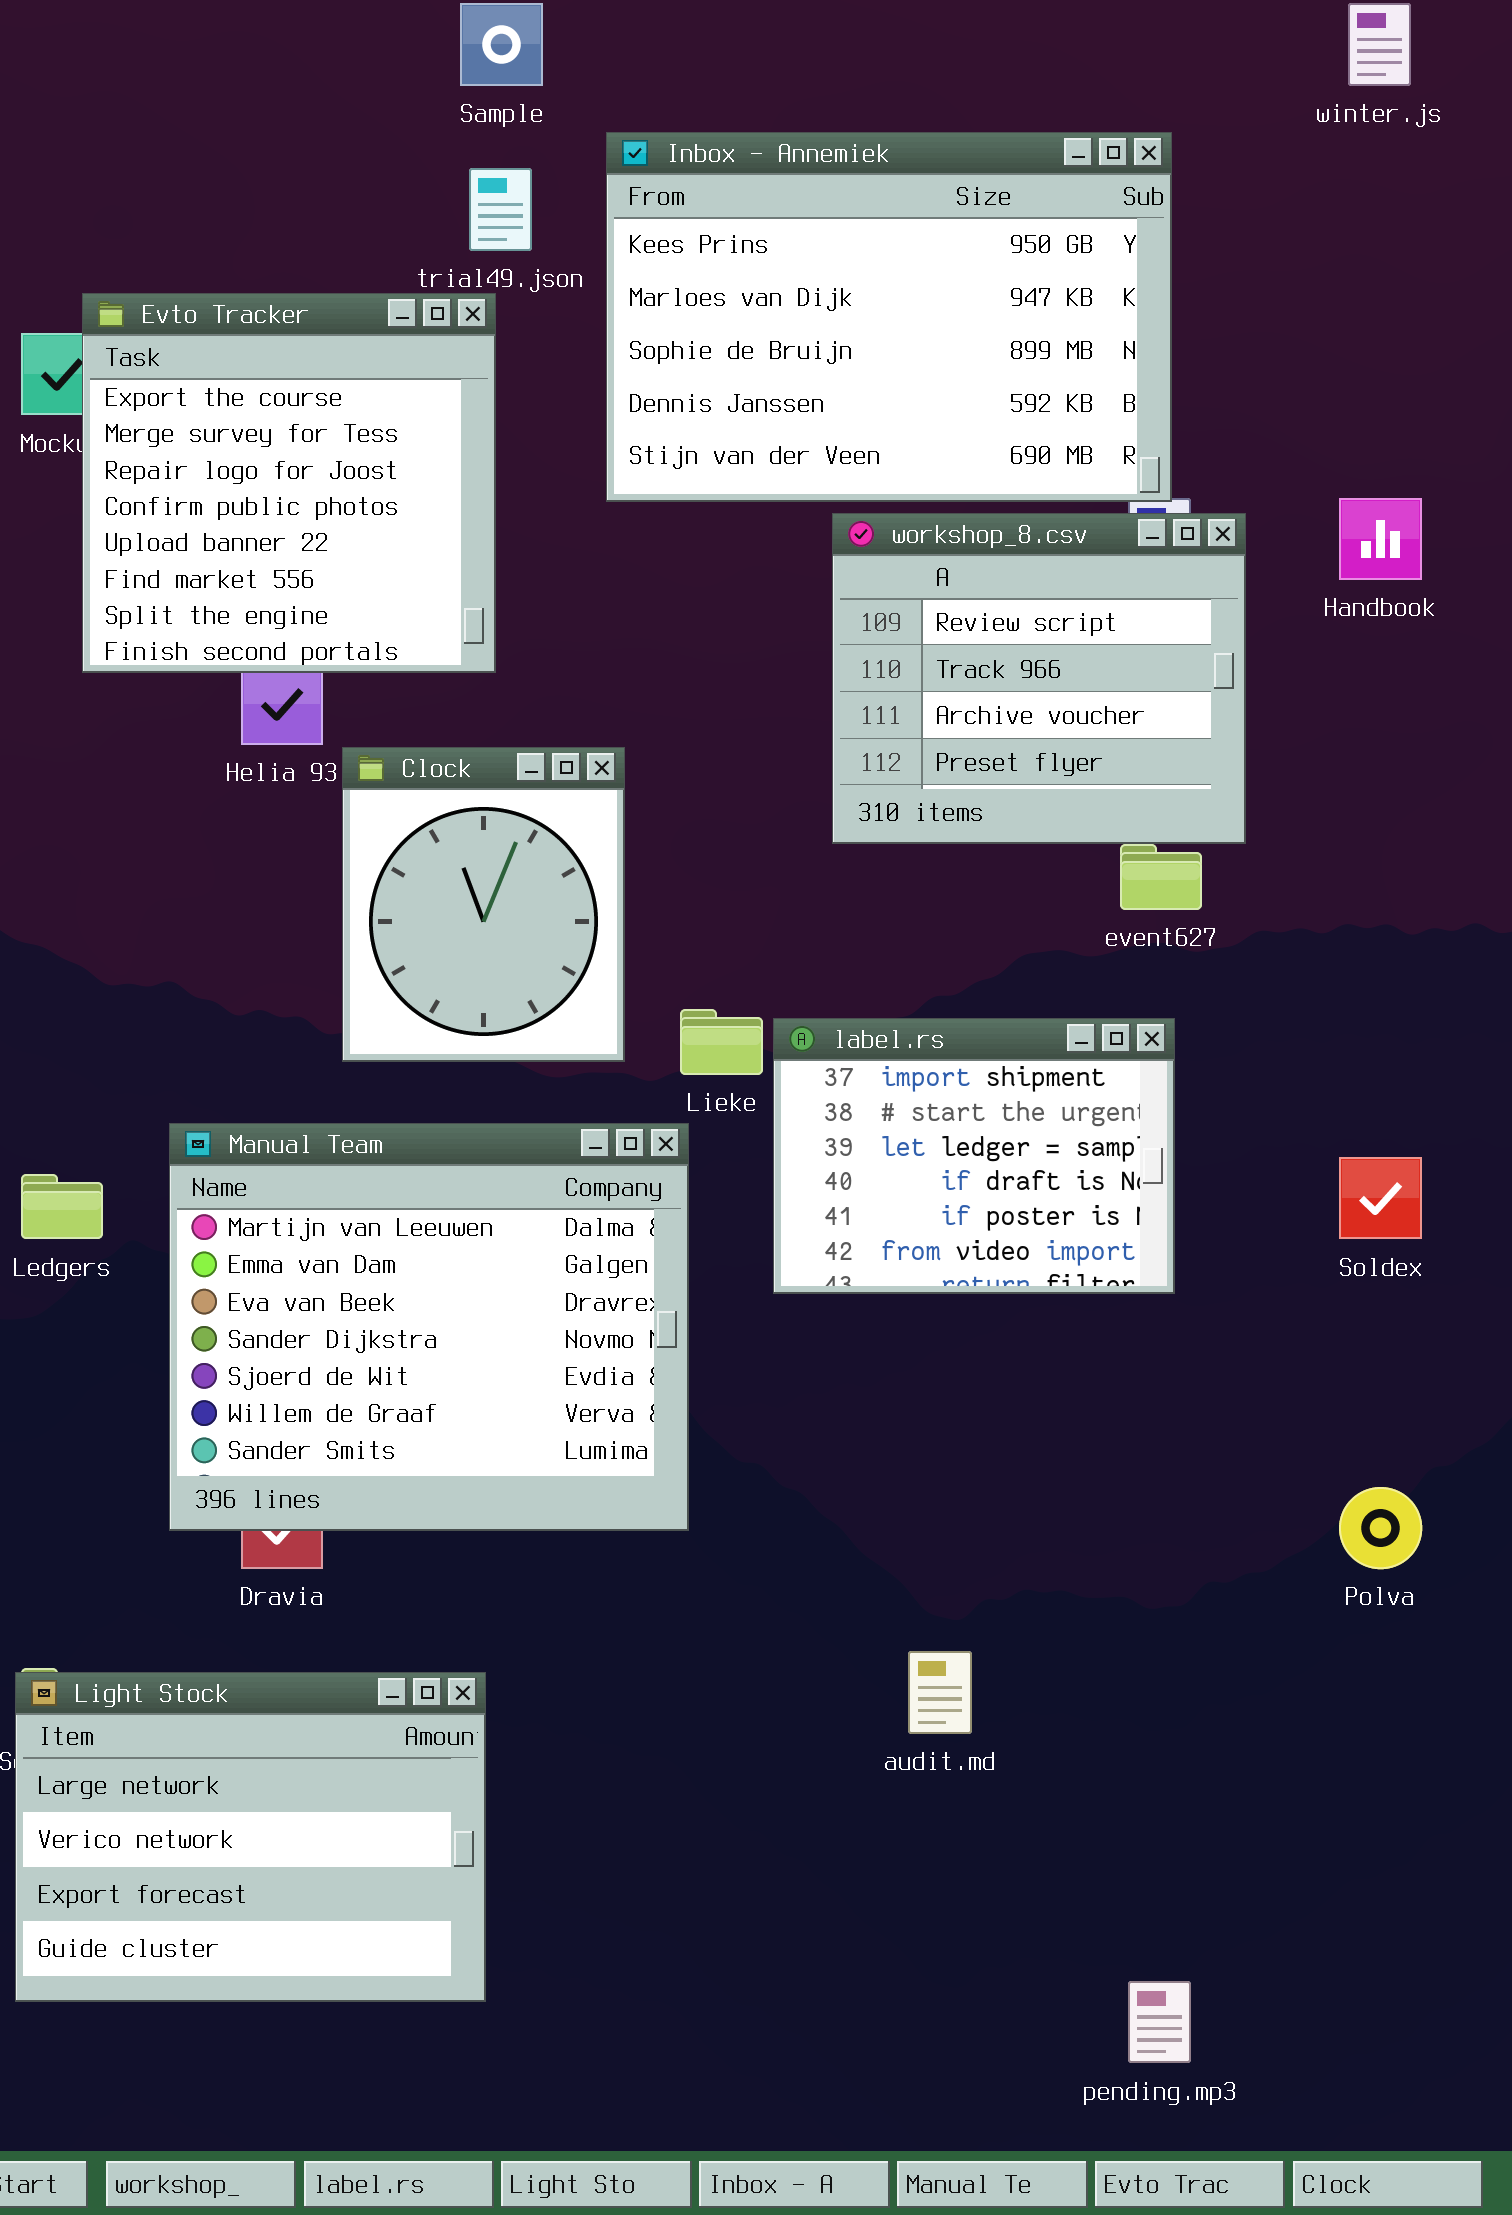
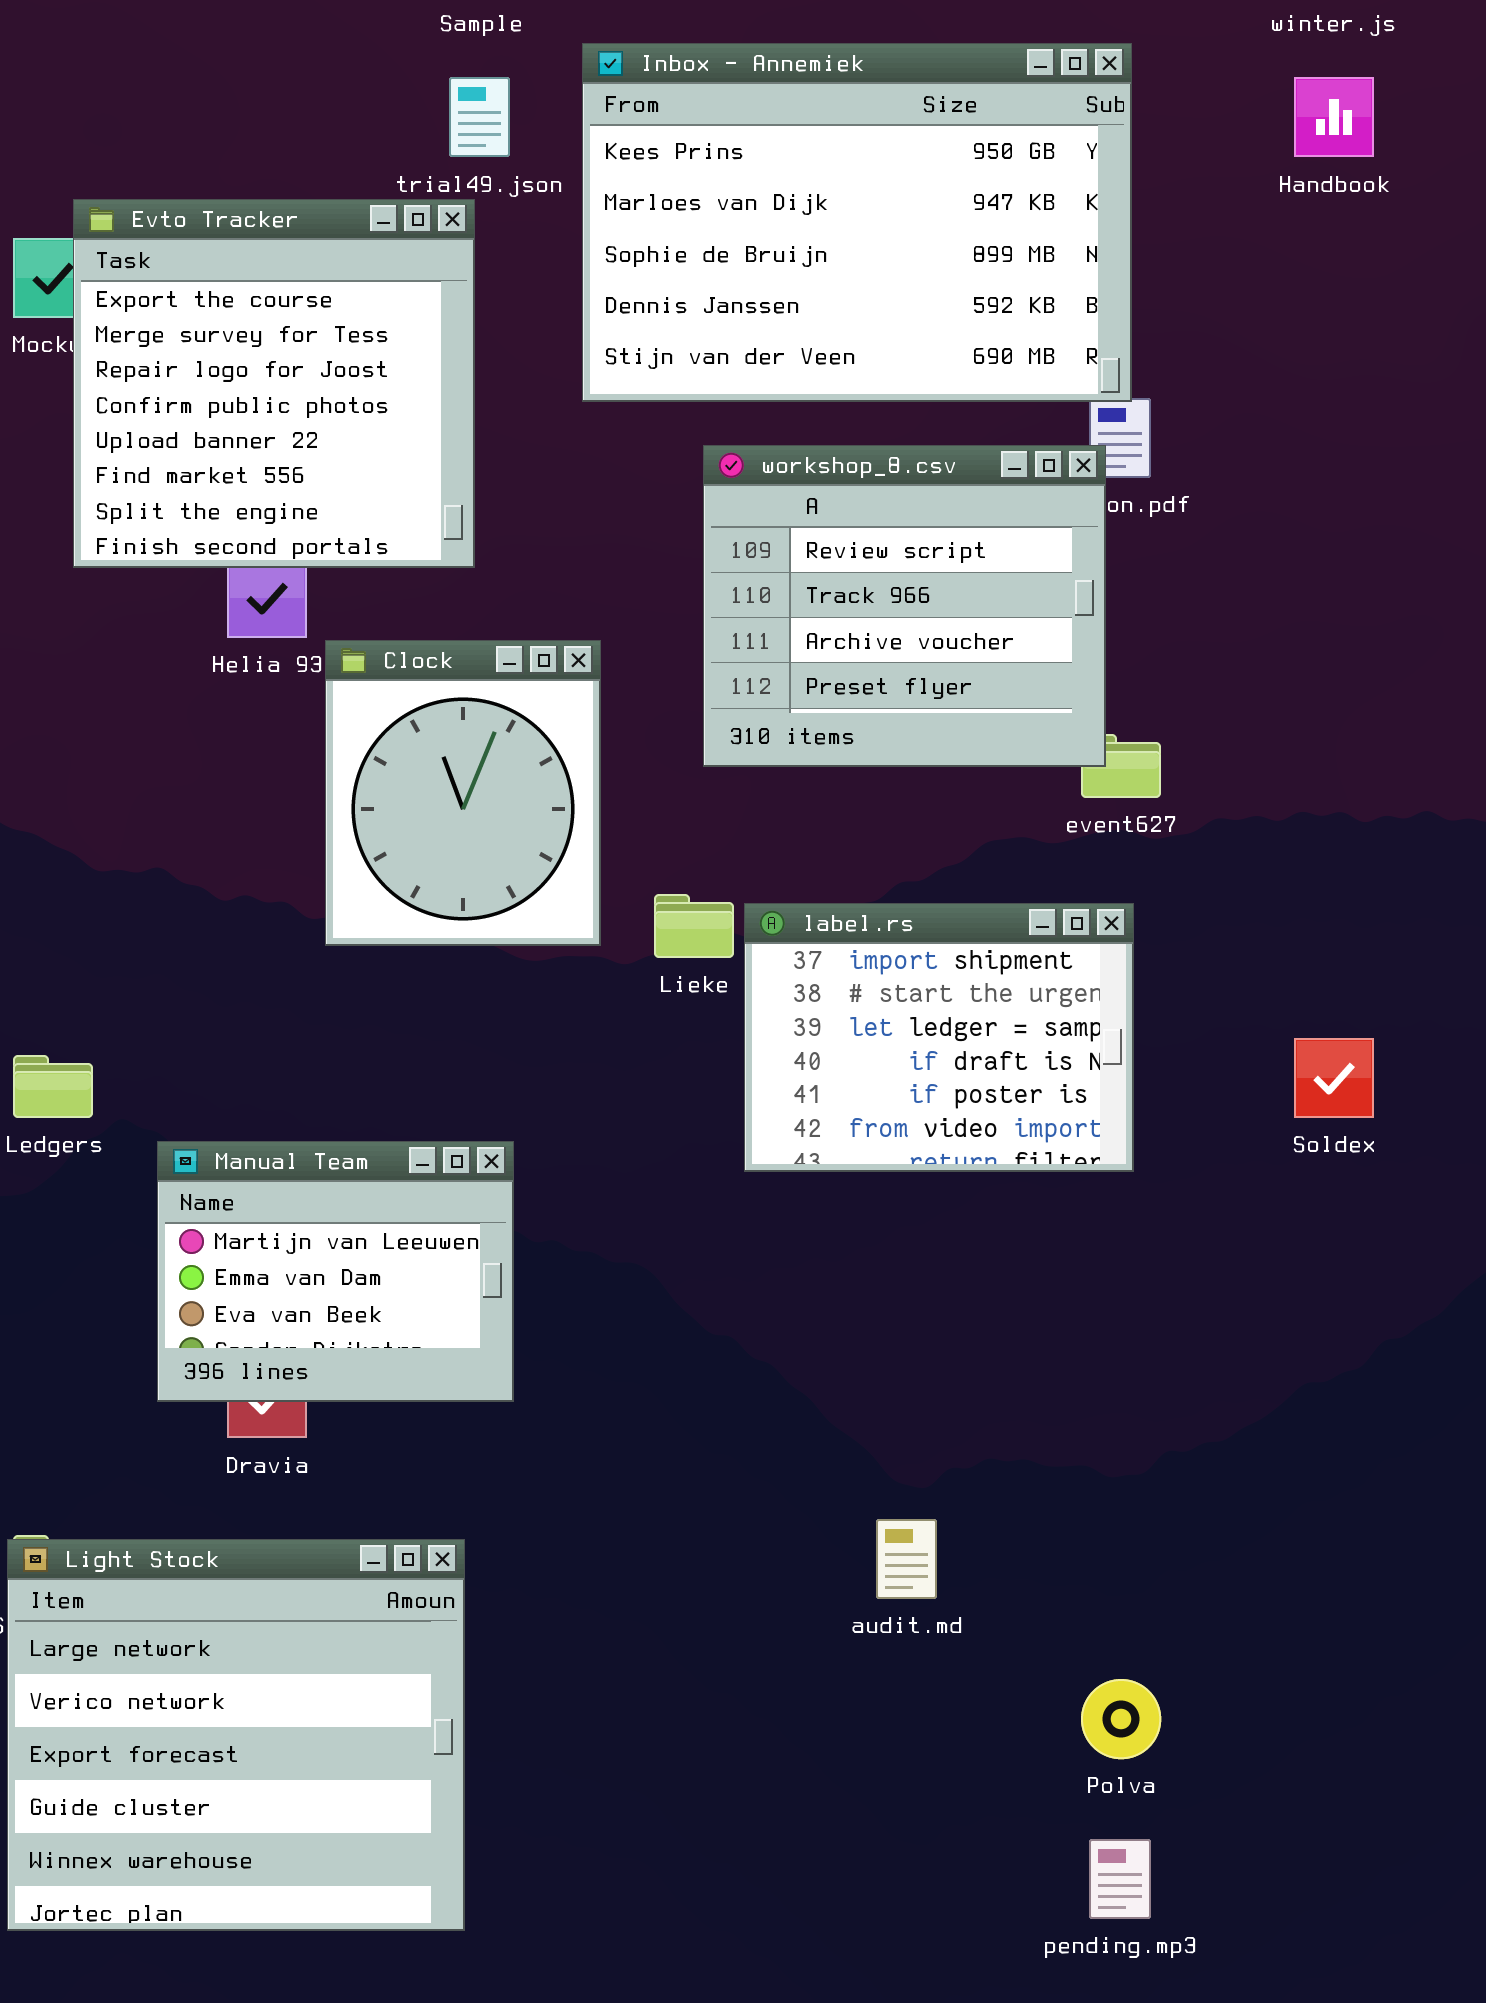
Handbook: [1339,498,1422,580] -> [1294,77,1374,157], moved
workshop_8.csv: [832,513,1246,844] -> [703,445,1106,767], moved
Manual Team: [169,1123,689,1531] -> [157,1141,514,1402], resized
Polva: [1339,1487,1422,1569] -> [1081,1679,1161,1759], moved
Light Stock: [15,1672,486,2002] -> [7,1539,465,1931], resized

